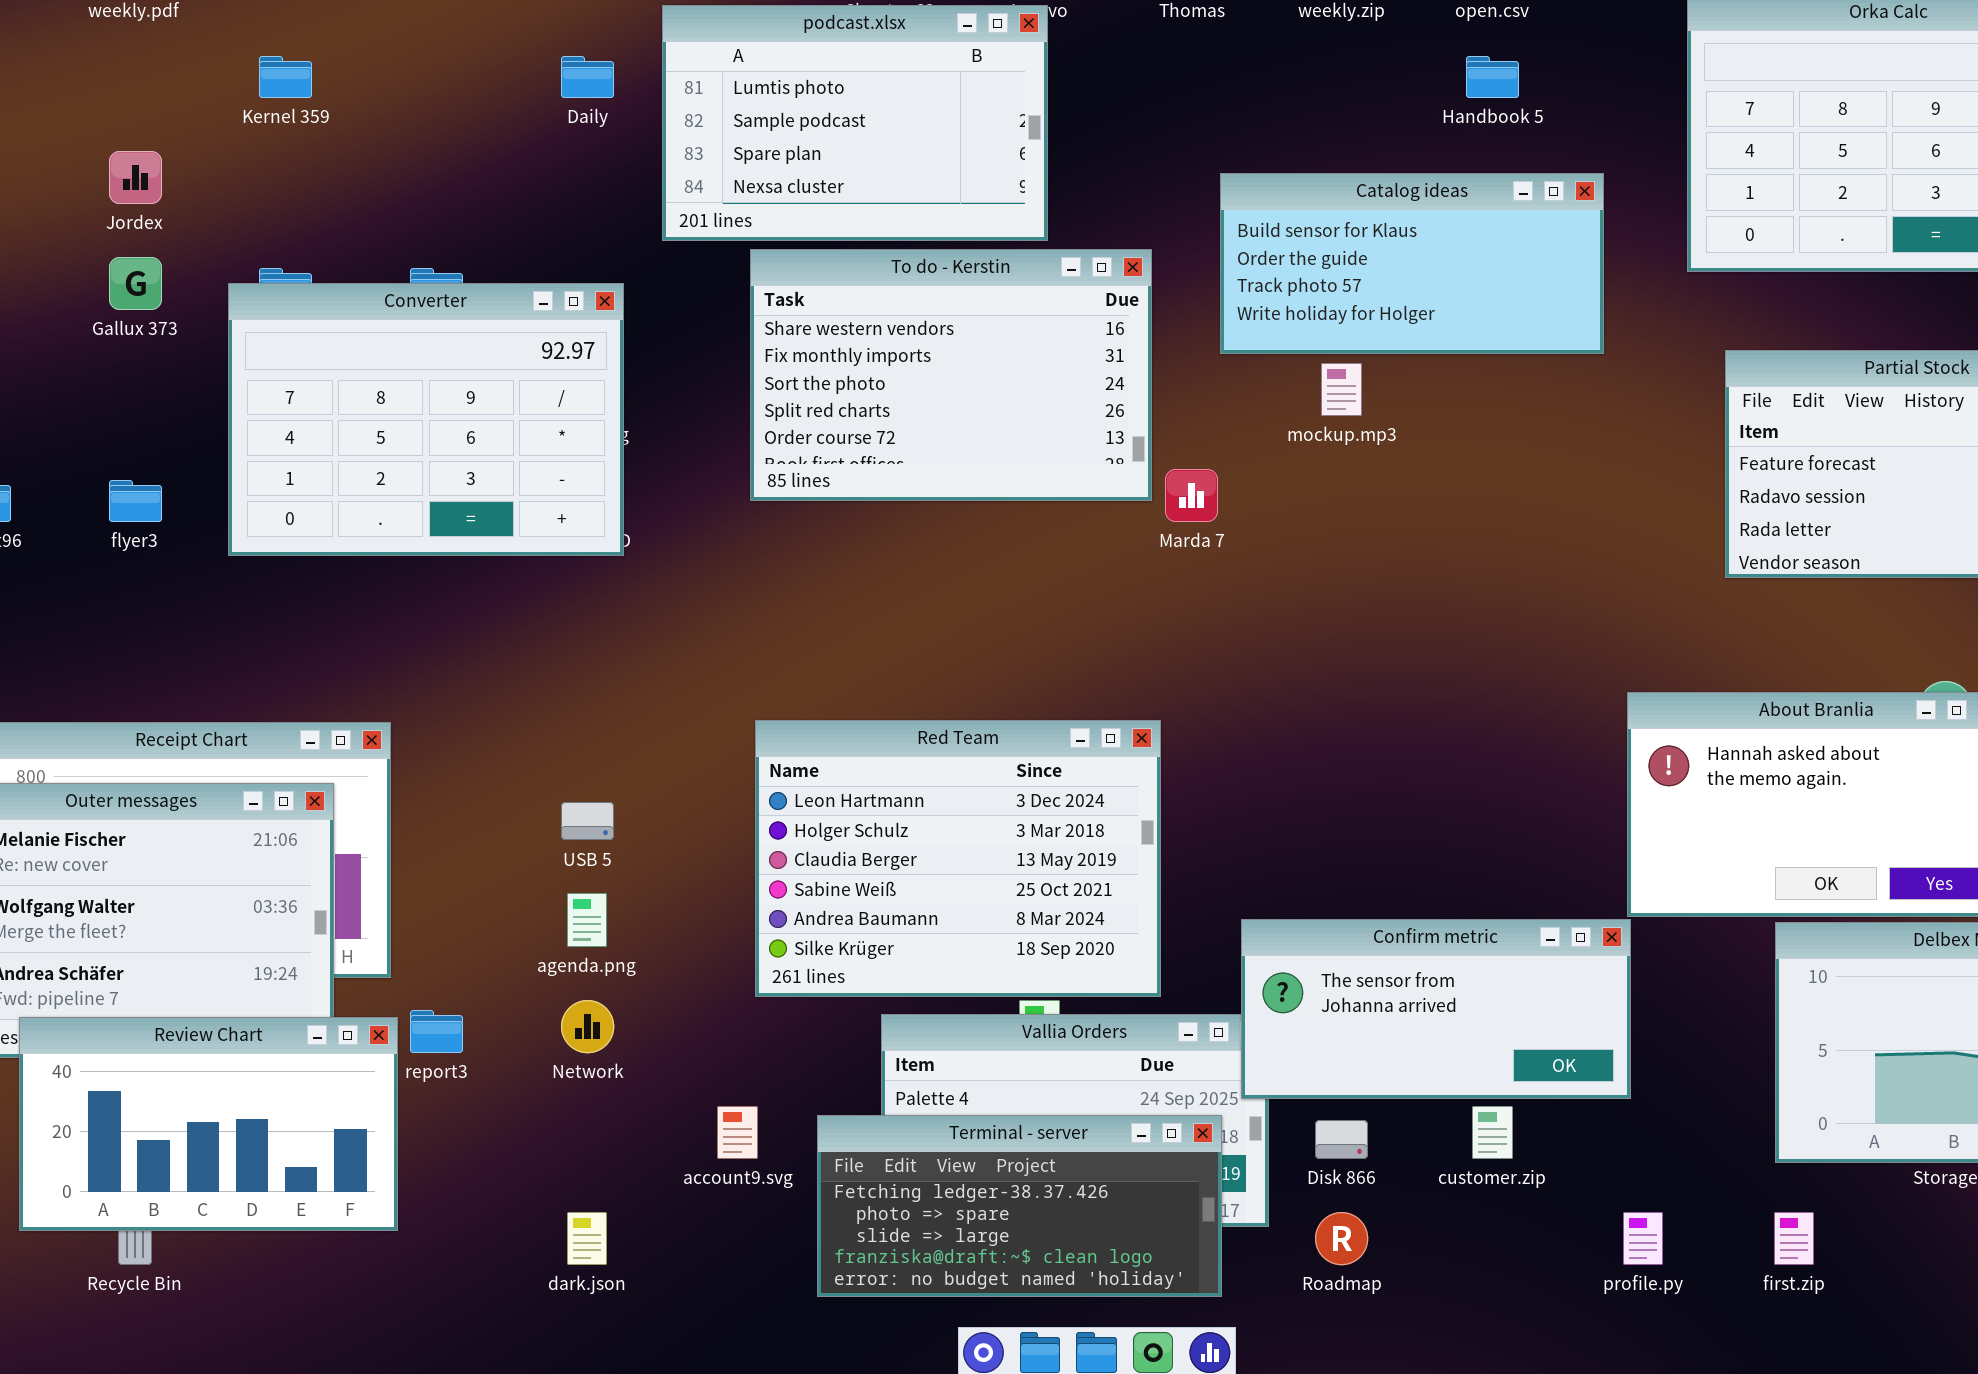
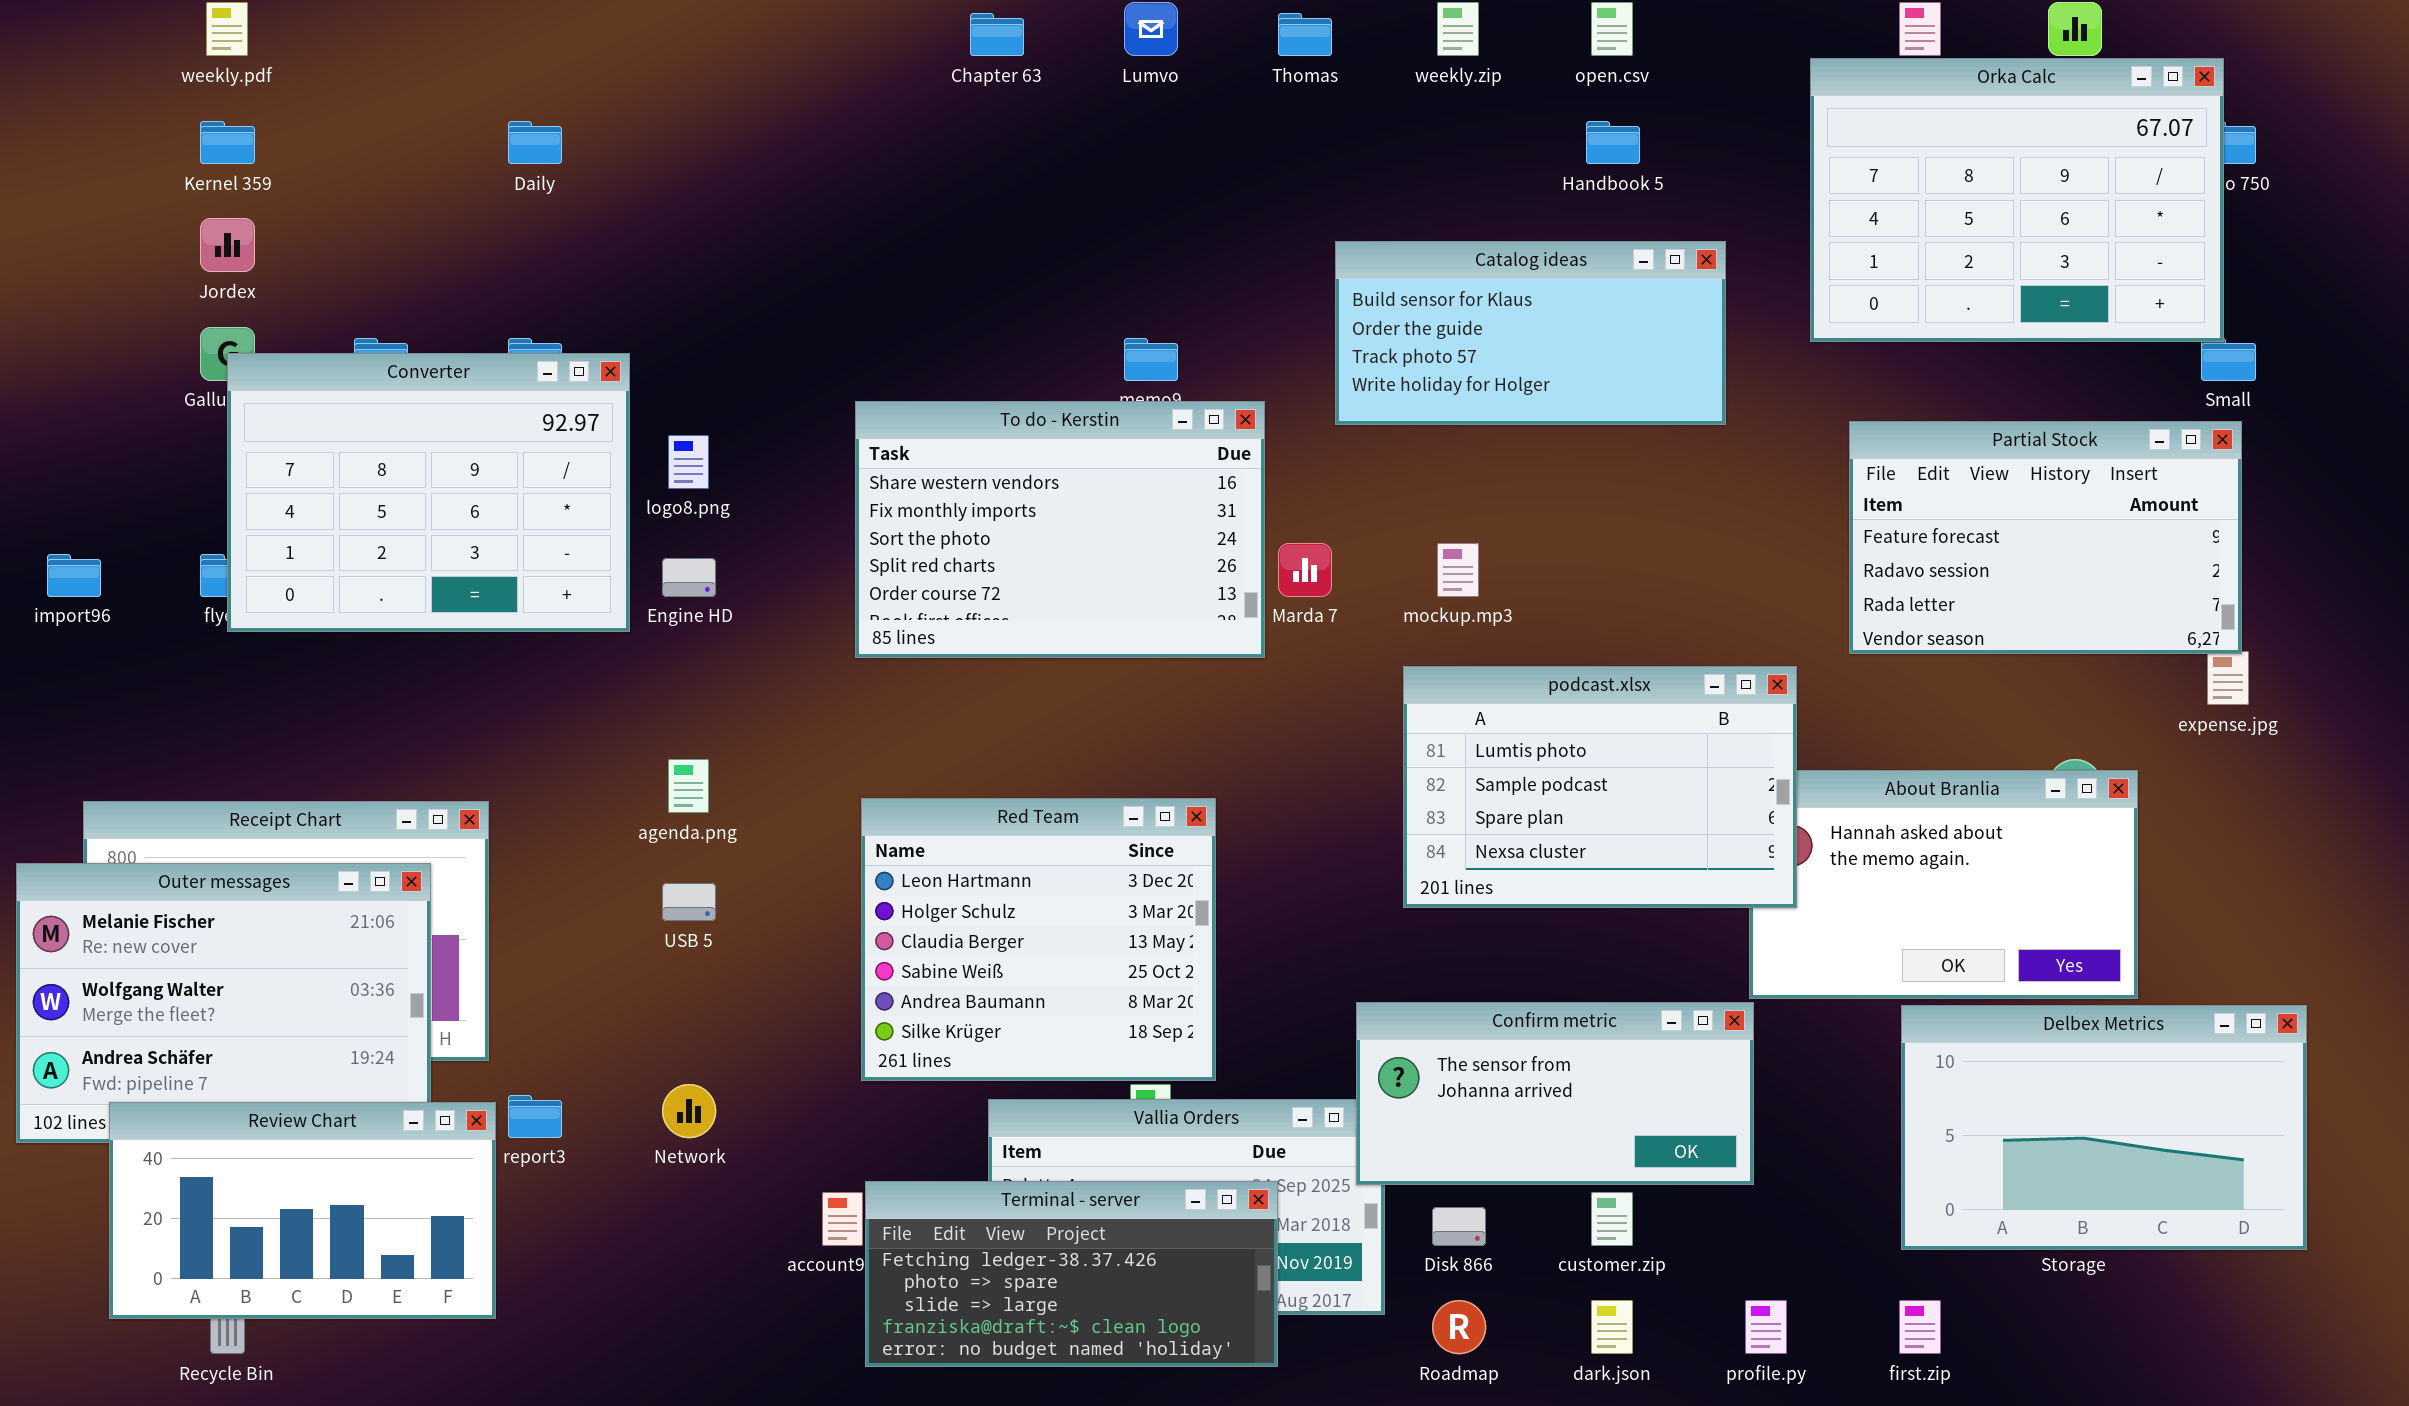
podcast.xlsx: [662,5,1048,241] -> [1403,666,1797,908], moved
Kernel 359: [259,56,312,98] -> [200,121,255,164], moved
Daily: [561,56,614,98] -> [508,121,562,164], moved
To do - Kerstin: [750,249,1152,501] -> [855,401,1265,658], moved
Converter: [228,283,624,556] -> [227,353,630,632], moved
mockup.mp3: [1321,363,1362,416] -> [1437,543,1479,597], moved
Red Team: [755,720,1161,997] -> [861,798,1216,1081], resized
agenda.png: [567,893,607,947] -> [668,759,709,813], moved
Terminal - server: [817,1115,1222,1297] -> [865,1181,1278,1367], moved
dark.json: [567,1212,607,1265] -> [1591,1300,1633,1354], moved

